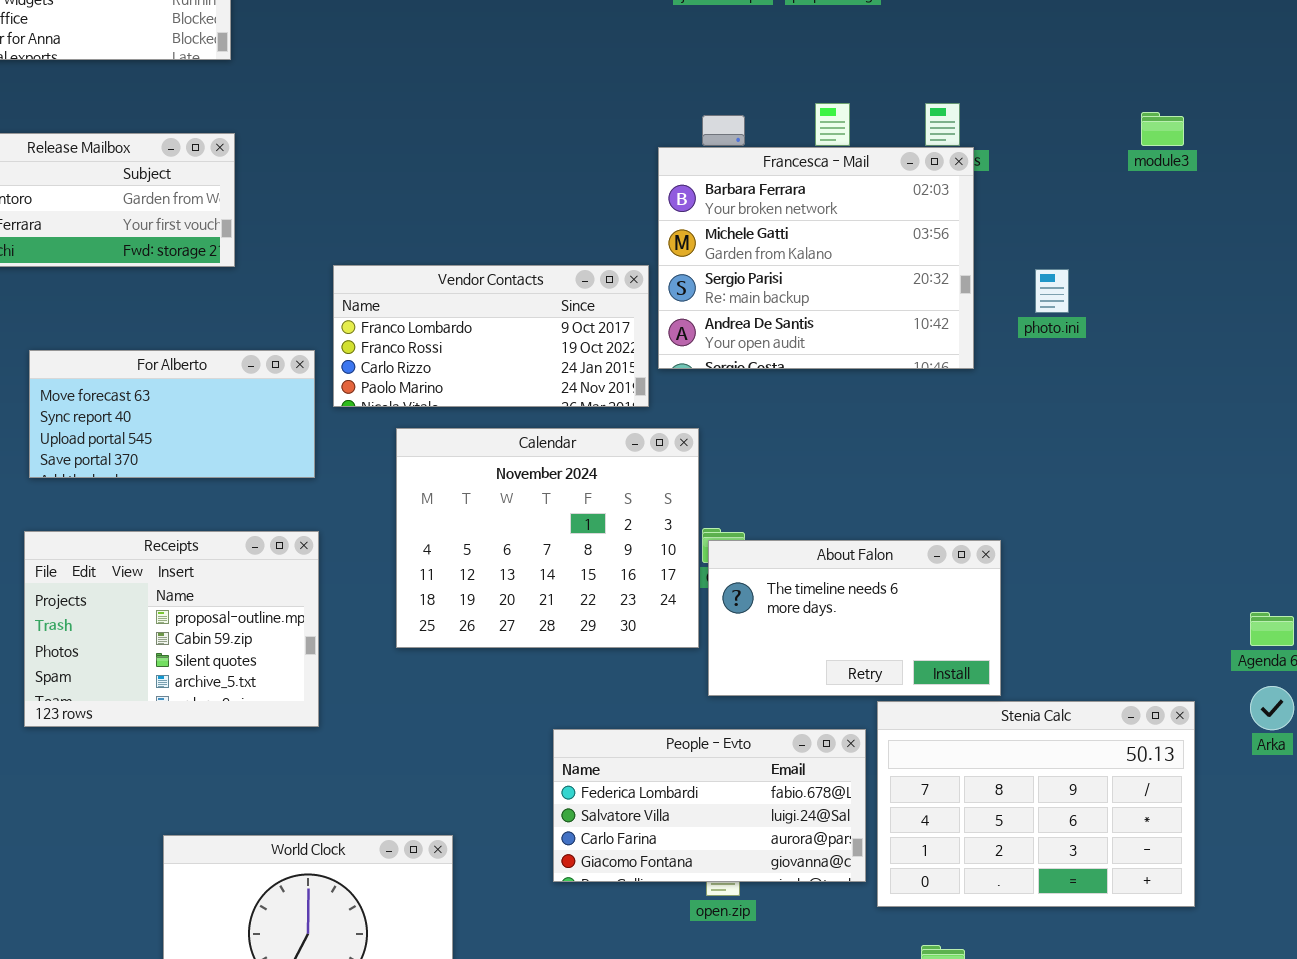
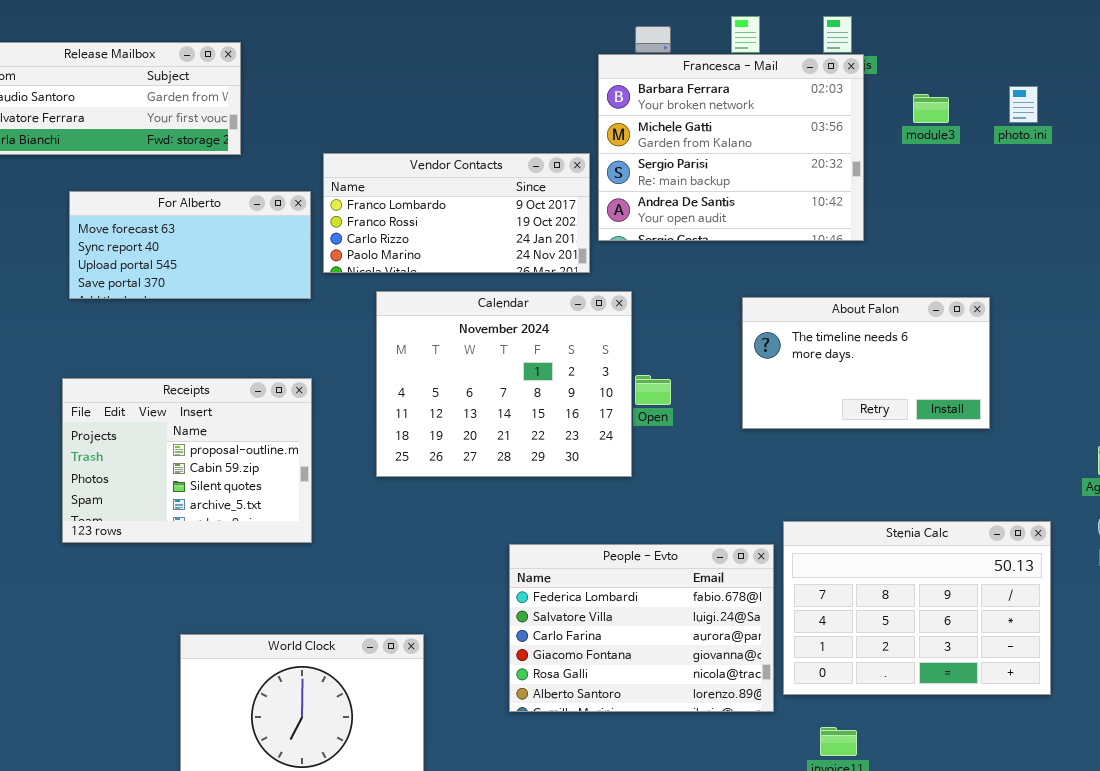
module3: [1141,112,1184,146] -> [913,94,949,123], moved
photo.ini: [1035,269,1069,313] -> [1009,86,1038,123], moved
For Alberto: [29,350,315,478] -> [69,191,311,299], moved
About Falon: [708,540,1001,696] -> [742,297,990,429], moved
People - Evto: [553,729,866,882] -> [509,544,774,712], resized

